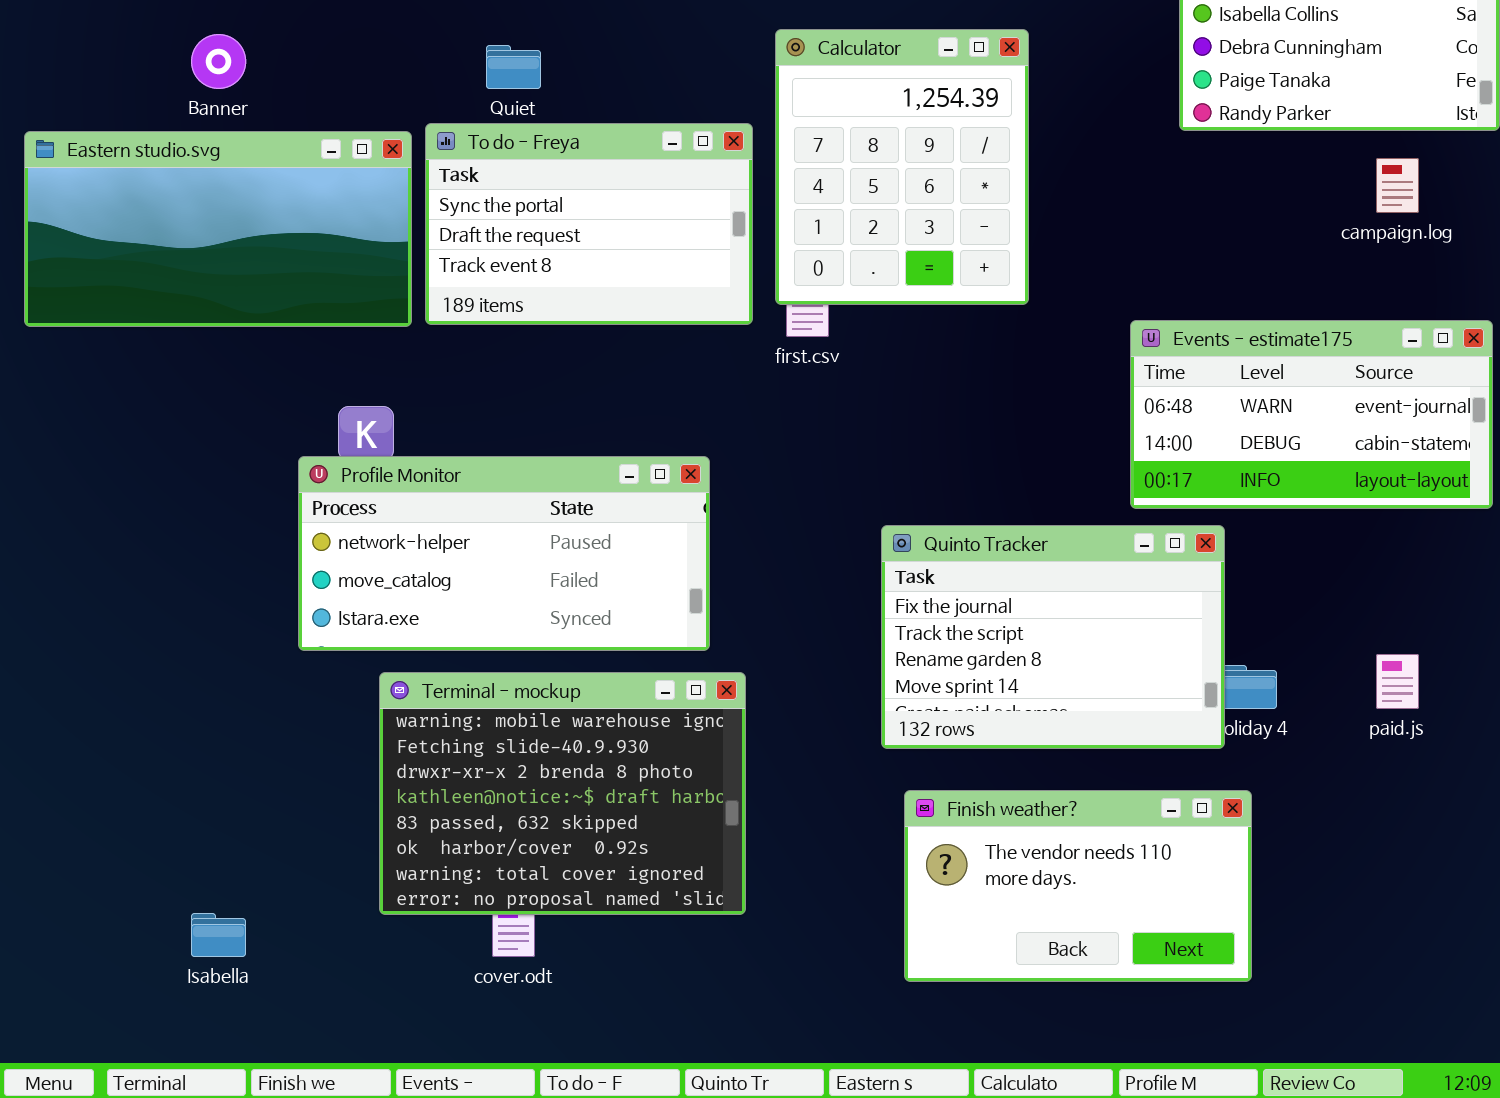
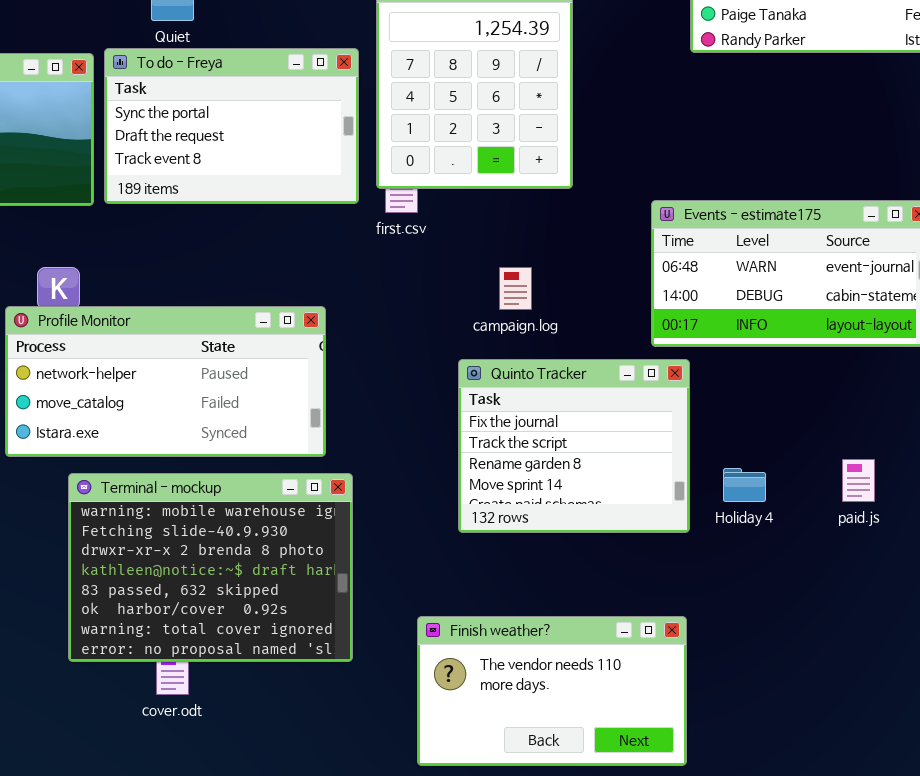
campaign.log: [1376,158,1419,213] -> [499,267,532,310], moved
Quinto Tracker: [881,525,1225,749] -> [458,359,690,533], resized
Finish weather?: [904,790,1252,982] -> [417,616,687,766], moved

